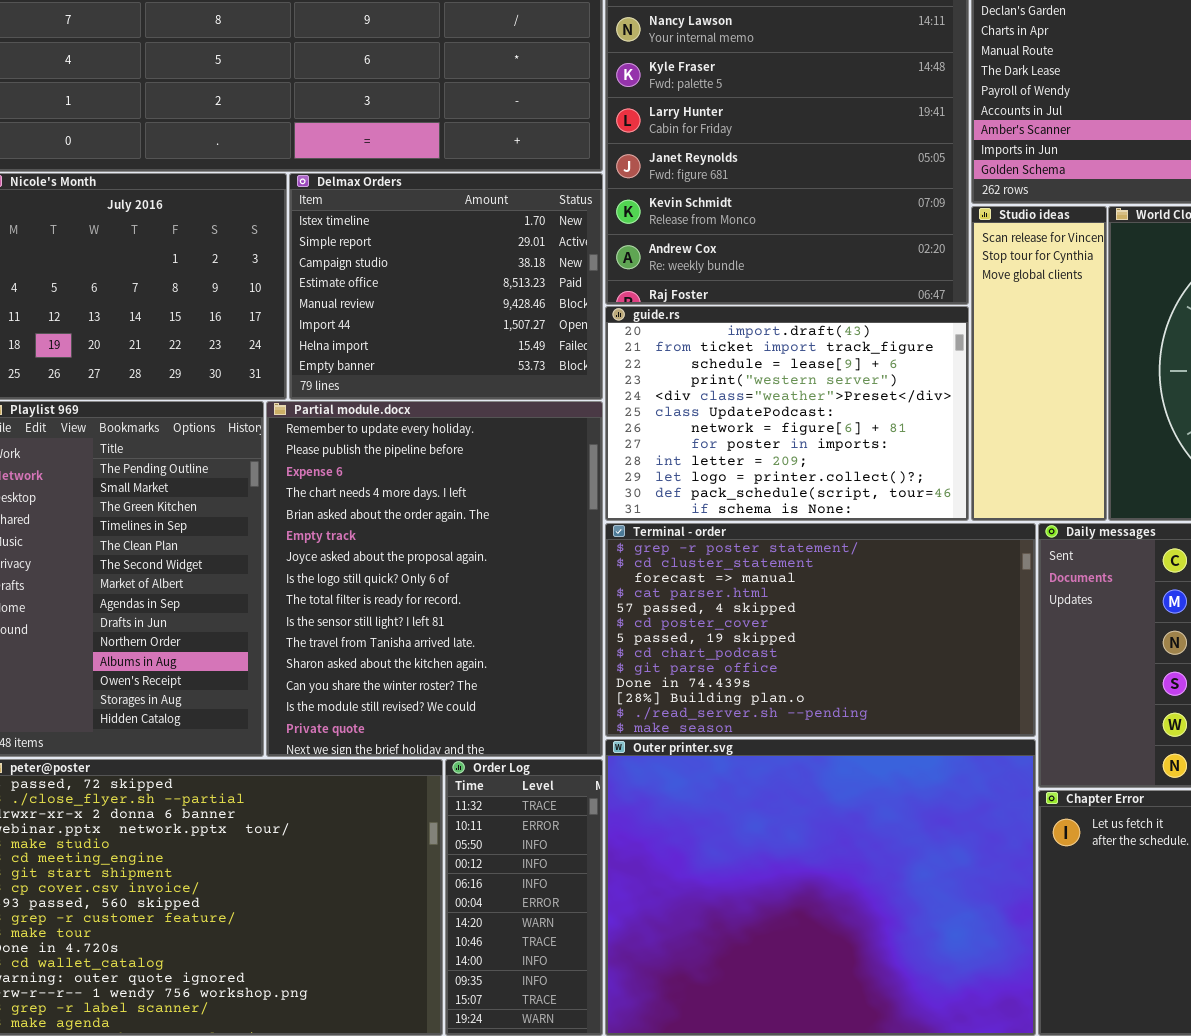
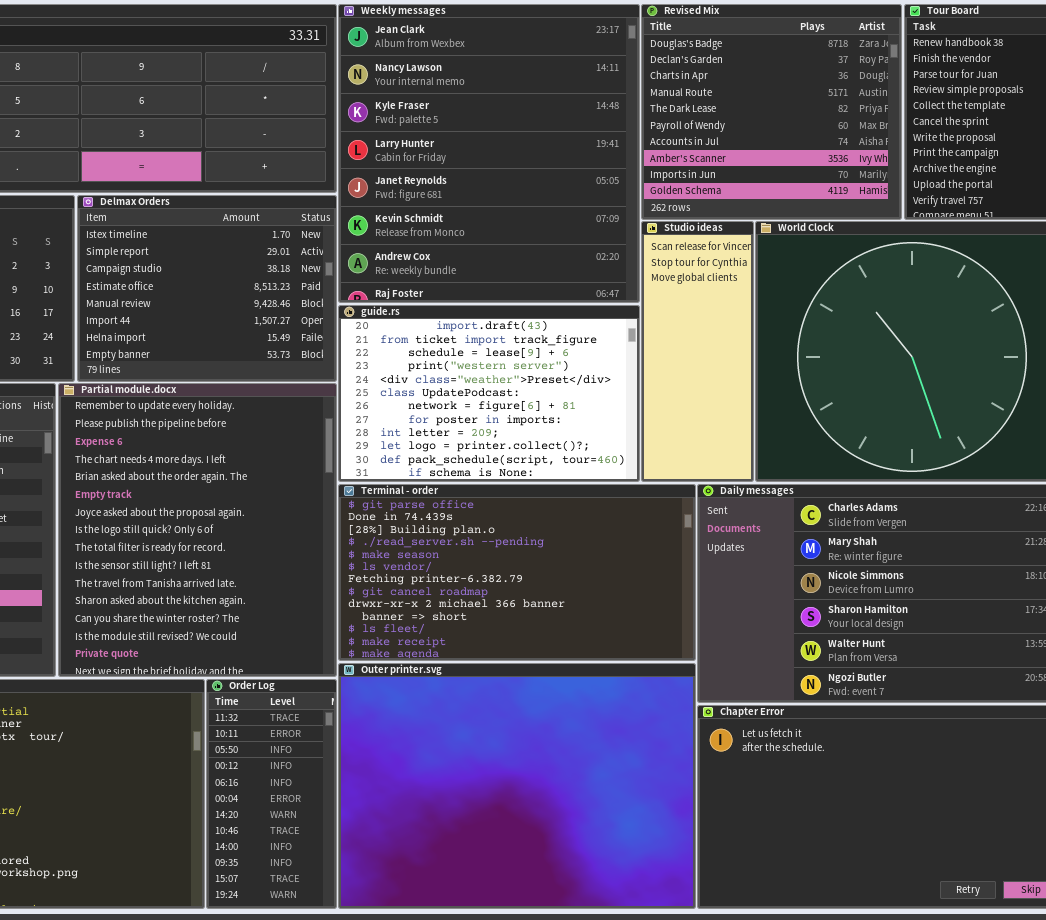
Terminal - order: [605,523,1036,737] -> [338,484,696,661], scrolled down 8 rows

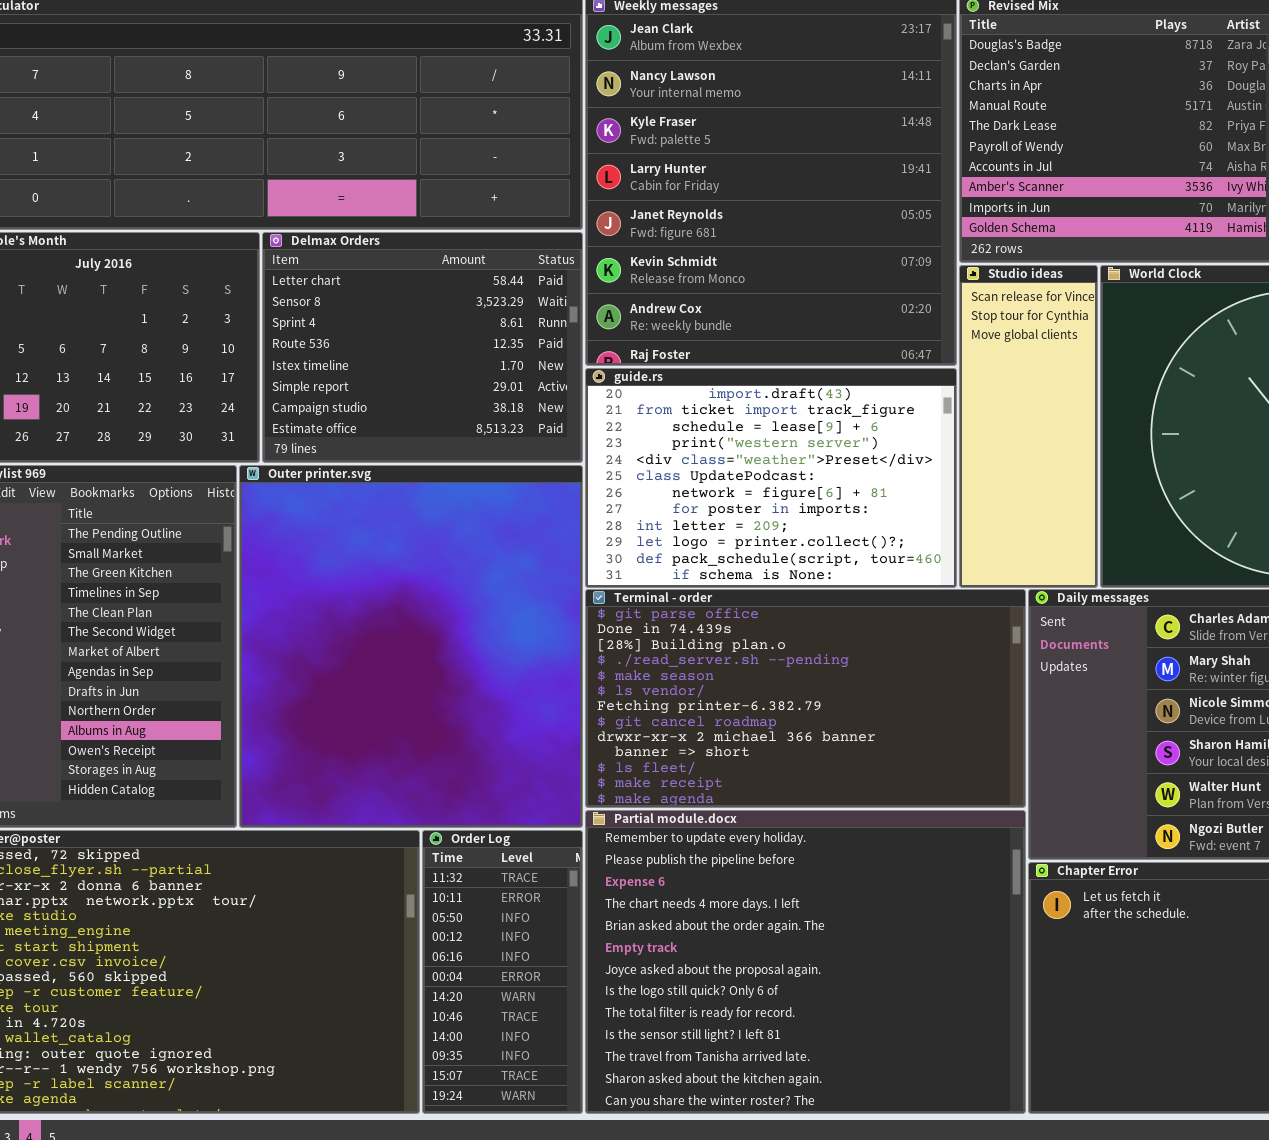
Delmax Orders: [77,195,337,382] -> [262,232,583,463], scrolled up 4 rows
Partial module.docx: [58,383,337,677] -> [585,810,1026,1114], moved, resized
Outer printer.svg: [338,663,696,909] -> [239,465,583,828], moved, resized

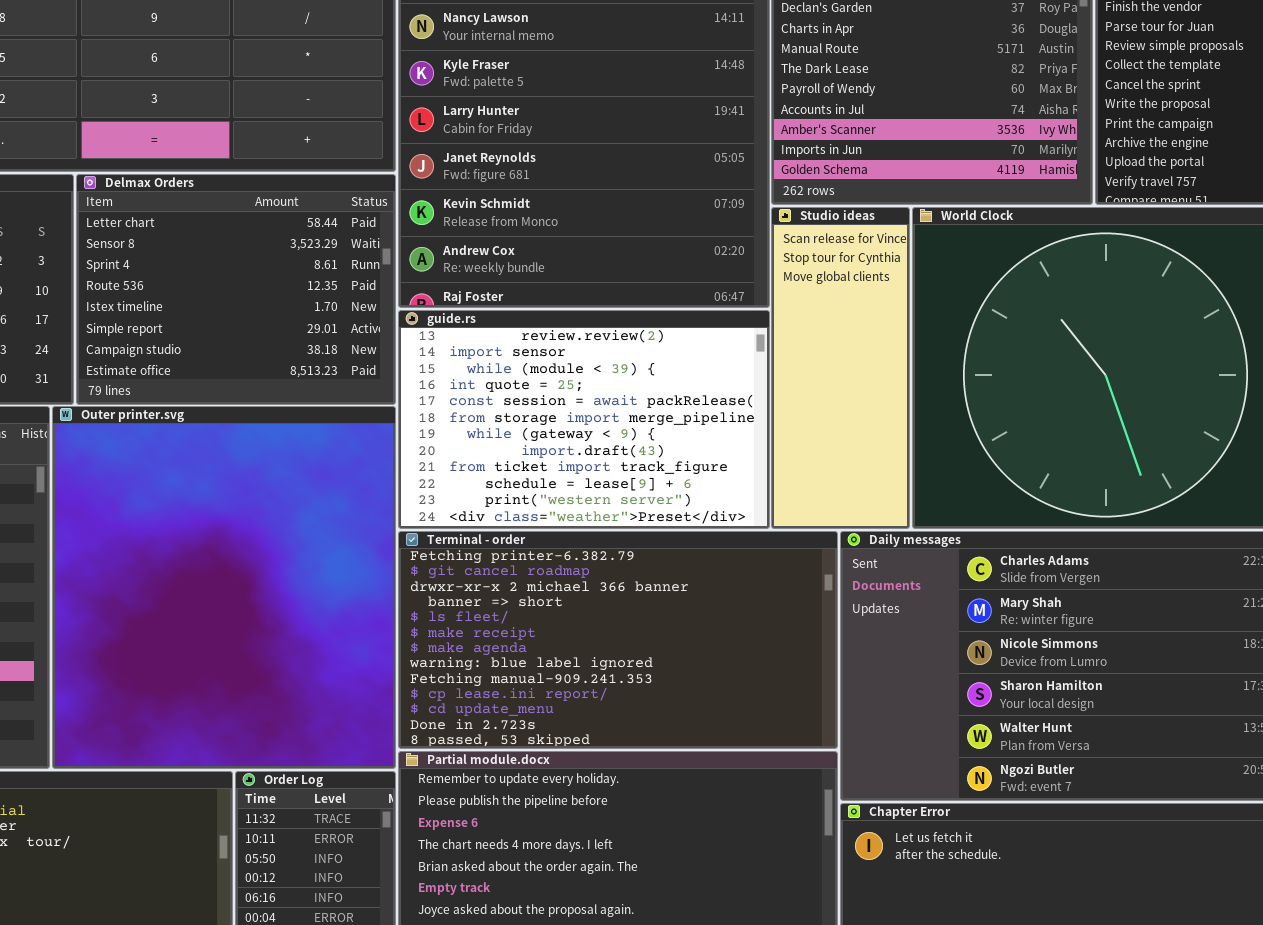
guide.rs: [585,368,957,588] -> [398,310,770,529], scrolled up 7 rows
Terminal - order: [585,589,1026,808] -> [398,531,838,749], scrolled down 6 rows

